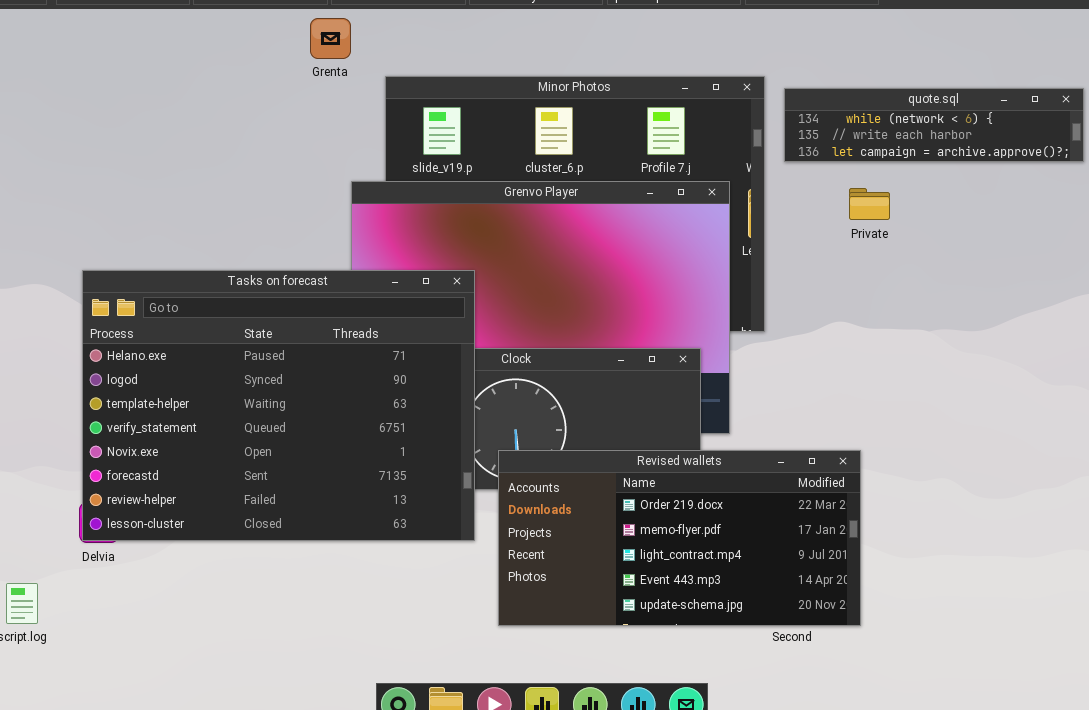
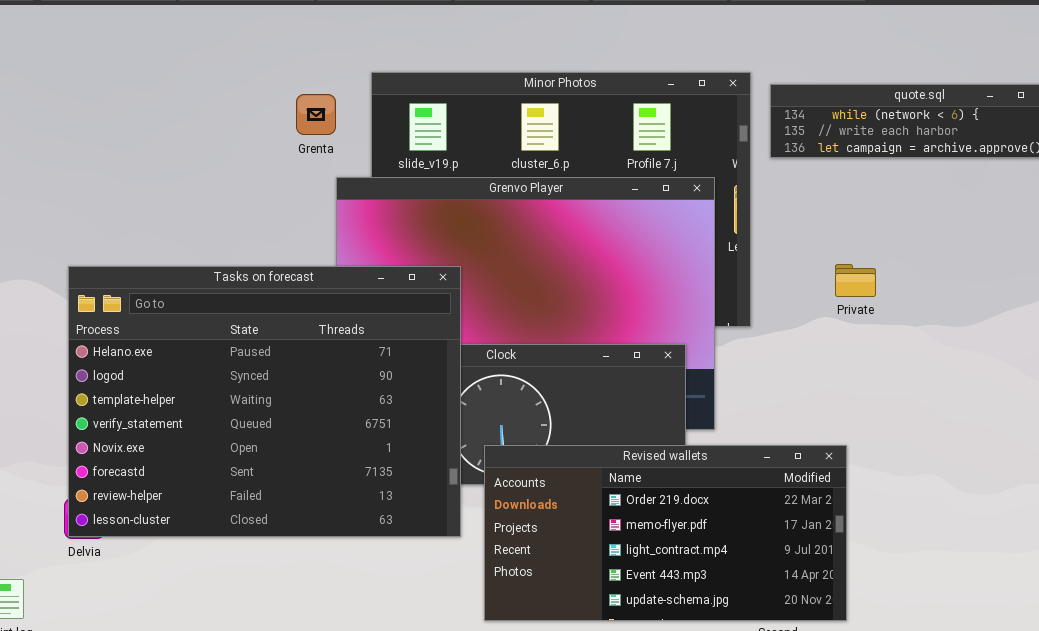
Grenta: [310,18,351,59] -> [296,94,336,135], moved
Private: [849,188,890,220] -> [835,264,876,297], moved

